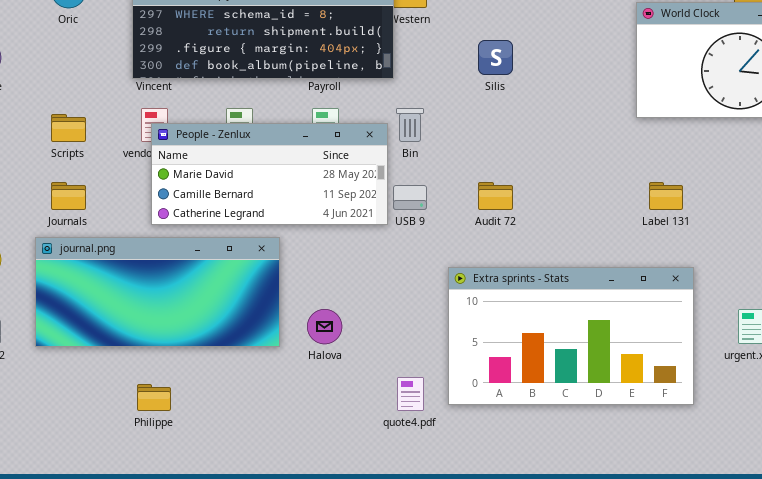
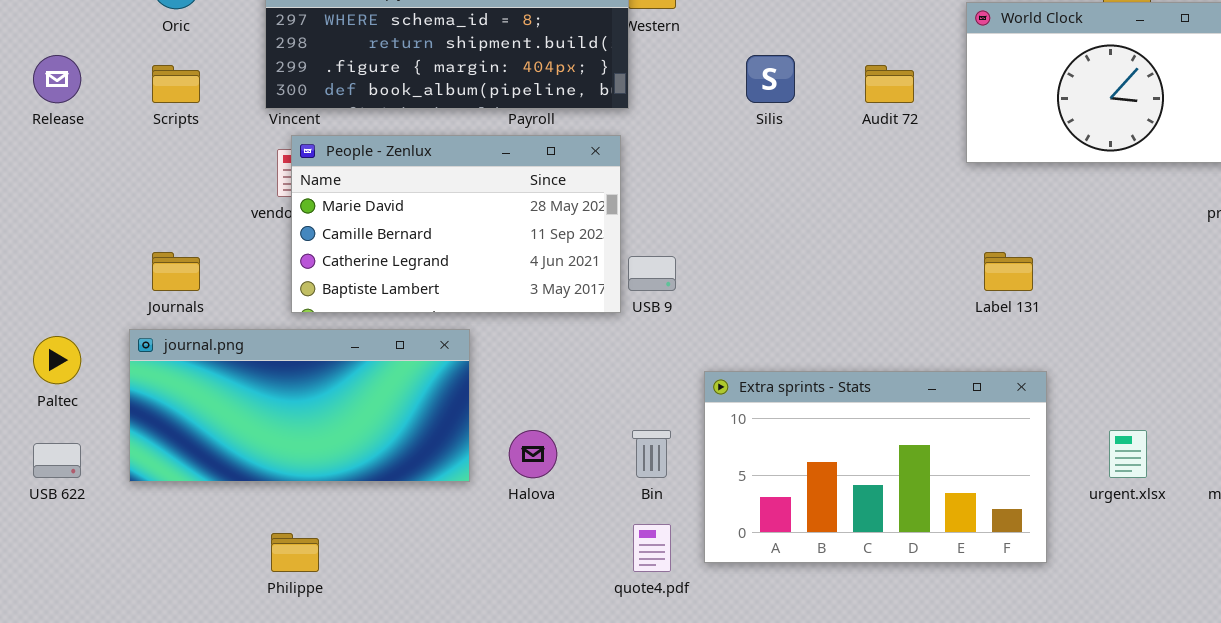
Bin: [396,108,424,142] -> [632,430,671,478], moved
Scripts: [51,114,86,142] -> [152,65,200,103], moved
People - Zenlux: [151,123,388,225] -> [291,135,621,313], resized
Audit 72: [478,182,513,210] -> [865,65,914,103], moved

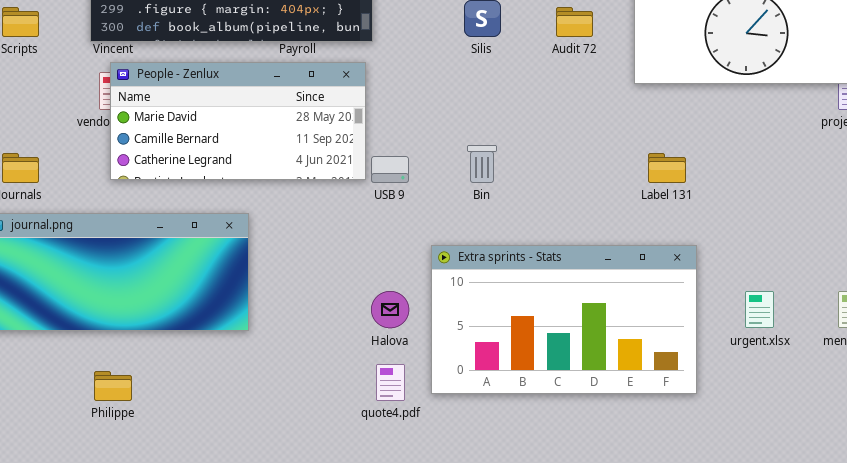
People - Zenlux: [291,135,621,313] -> [110,62,366,180], resized
Halova: [509,430,557,478] -> [371,291,409,328], moved
Bin: [632,430,671,478] -> [467,145,497,183], moved

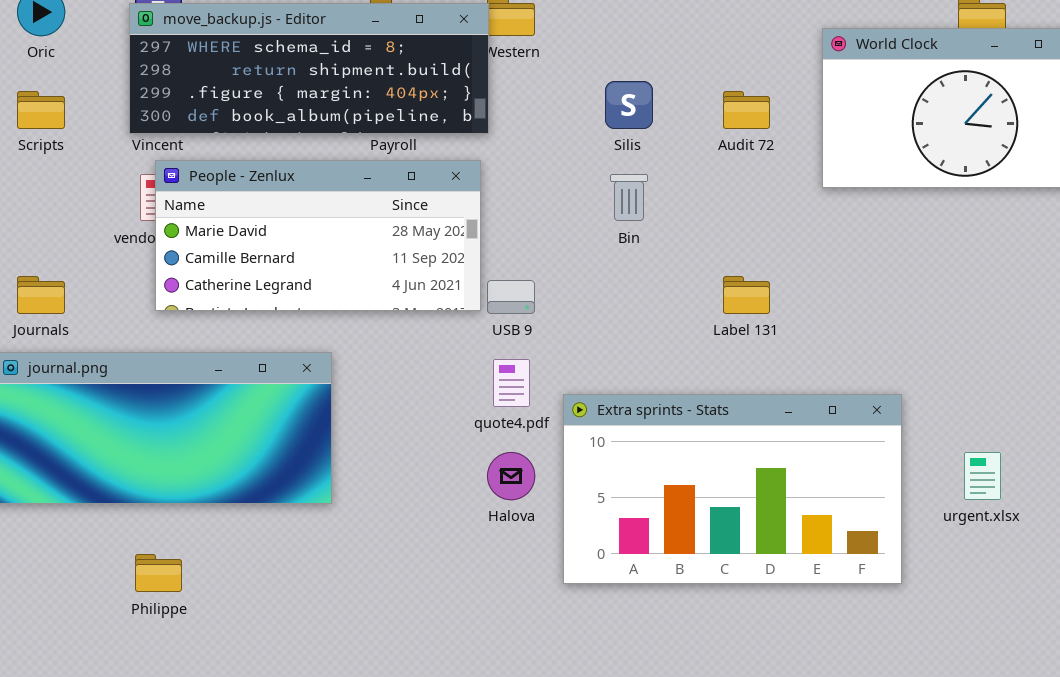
Bin: [467,145,497,183] -> [610,174,648,221], moved
Label 131: [648,153,686,183] -> [723,276,770,314], moved
quote4.pdf: [376,364,405,401] -> [493,359,530,407], moved

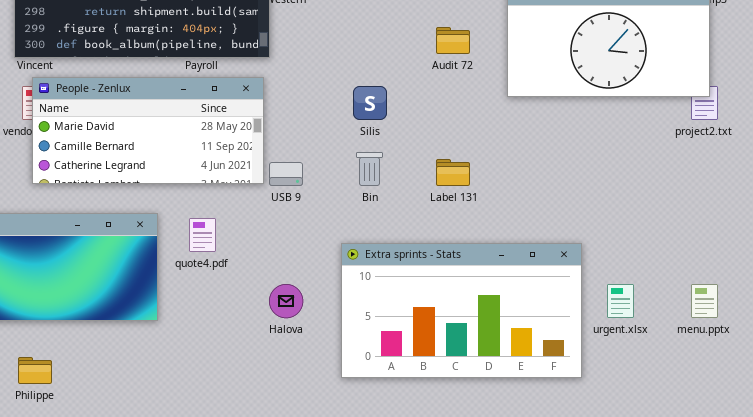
Silis: [605,81,653,129] -> [353,86,387,120], moved
Bin: [610,174,648,221] -> [356,152,383,186], moved
quote4.pdf: [493,359,530,407] -> [189,218,216,252], moved
Extra sprints - Stats: [563,394,902,584] -> [341,243,582,378], moved

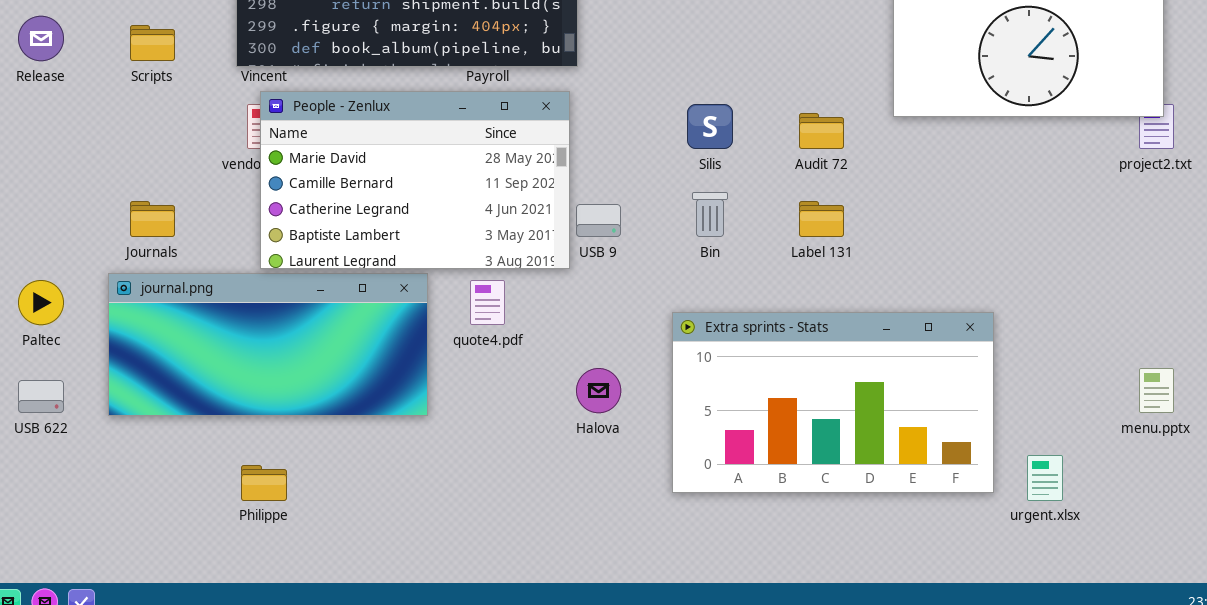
Audit 72: [436,27,470,54] -> [799,113,844,149], moved
People - Zenlux: [32,77,264,184] -> [260,91,570,269], resized
urgent.xlsx: [607,284,634,318] -> [1027,455,1063,501], moved

